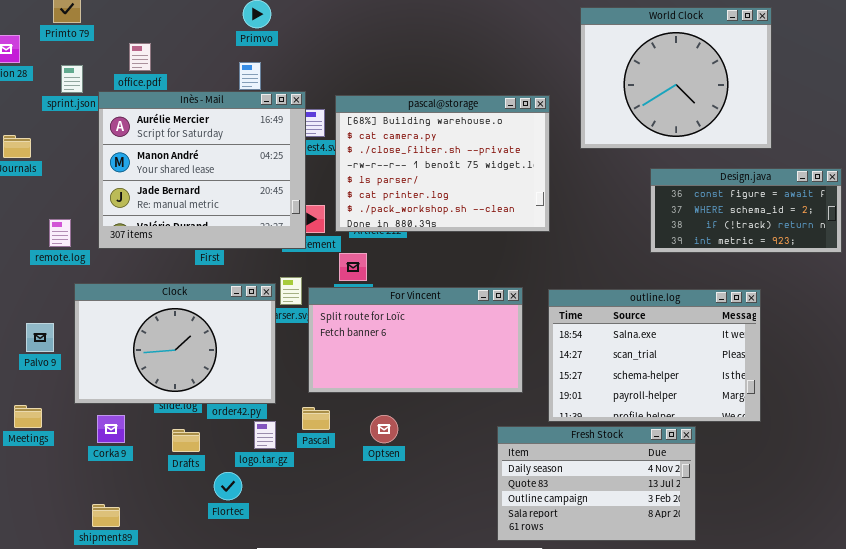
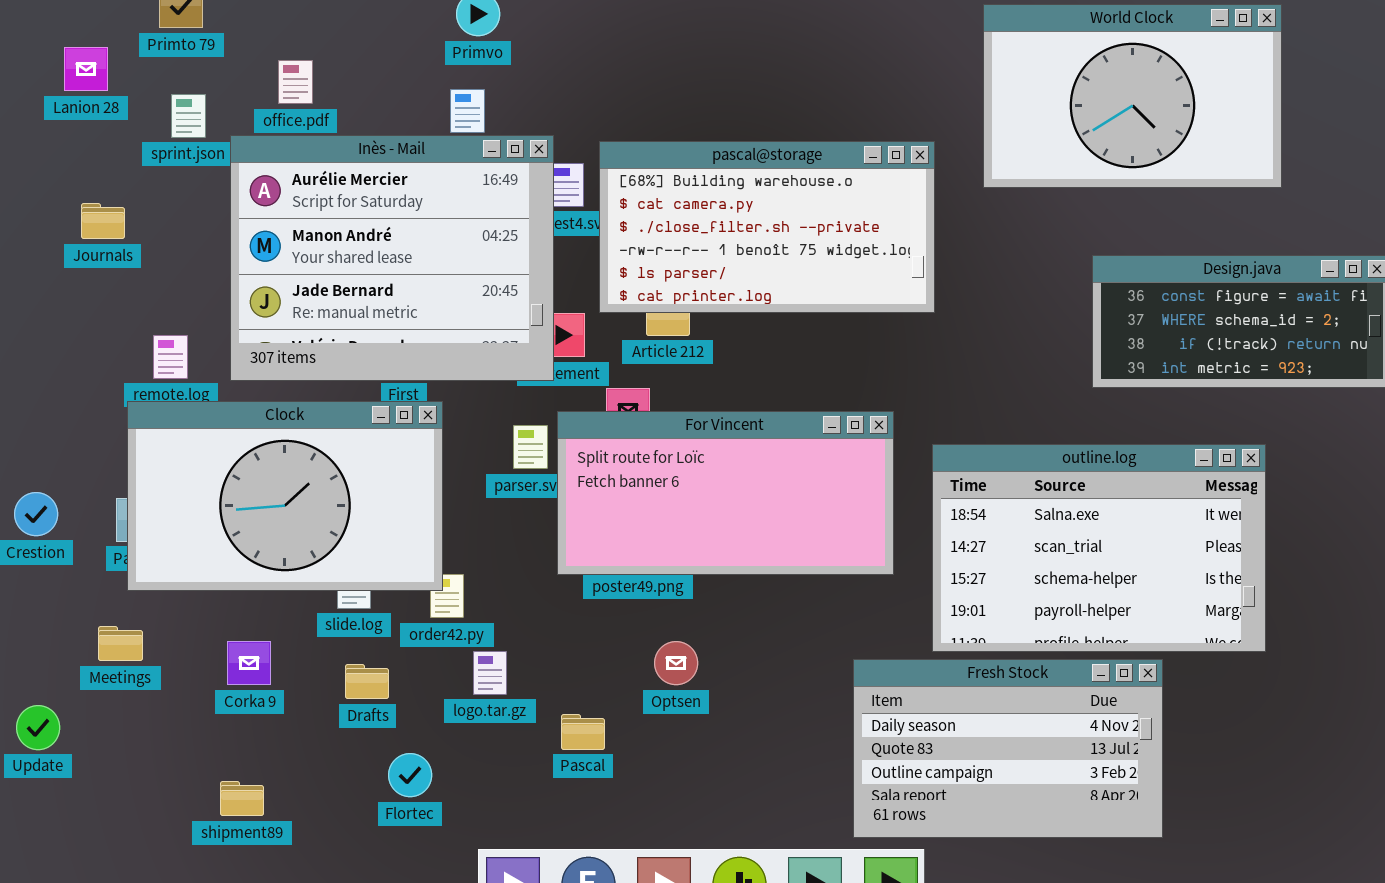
World Clock: [580,7,772,149] -> [983,4,1282,188], resized
pascal@storage: [335,95,550,232] -> [599,141,935,313], resized
Clock: [74,283,276,404] -> [127,401,443,591], moved
For Vincent: [308,287,523,393] -> [557,411,894,575], moved
Pascal: [302,407,330,430] -> [561,714,605,750], moved
Flortec: [214,472,242,500] -> [388,753,432,797], moved

